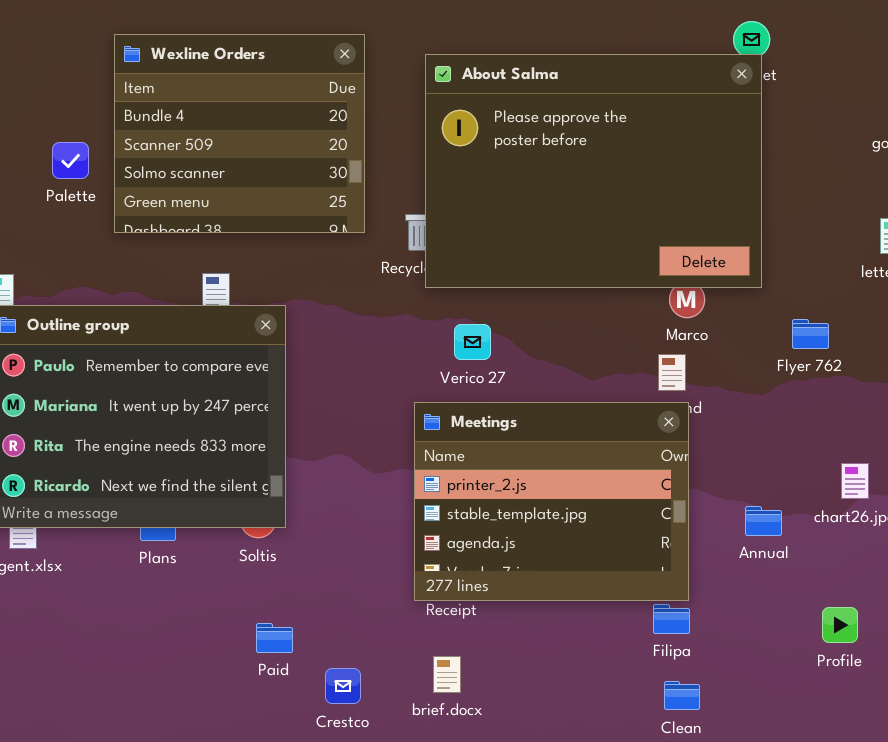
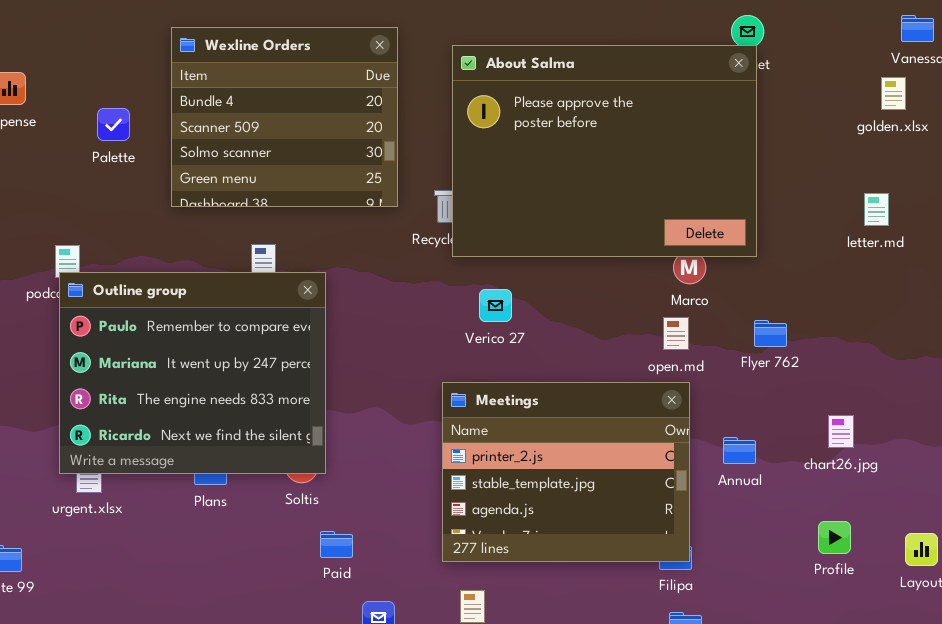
Palette: [52,142,89,179] -> [97,108,130,141], moved
Flyer 762: [792,319,829,349] -> [754,320,787,347], moved
Meetings: [414,402,689,601] -> [442,382,690,562], moved
Annual: [745,506,782,536] -> [723,437,756,464], moved
Profile: [822,607,858,643] -> [818,521,851,554], moved
Paid: [256,623,293,653] -> [320,531,353,558], moved

